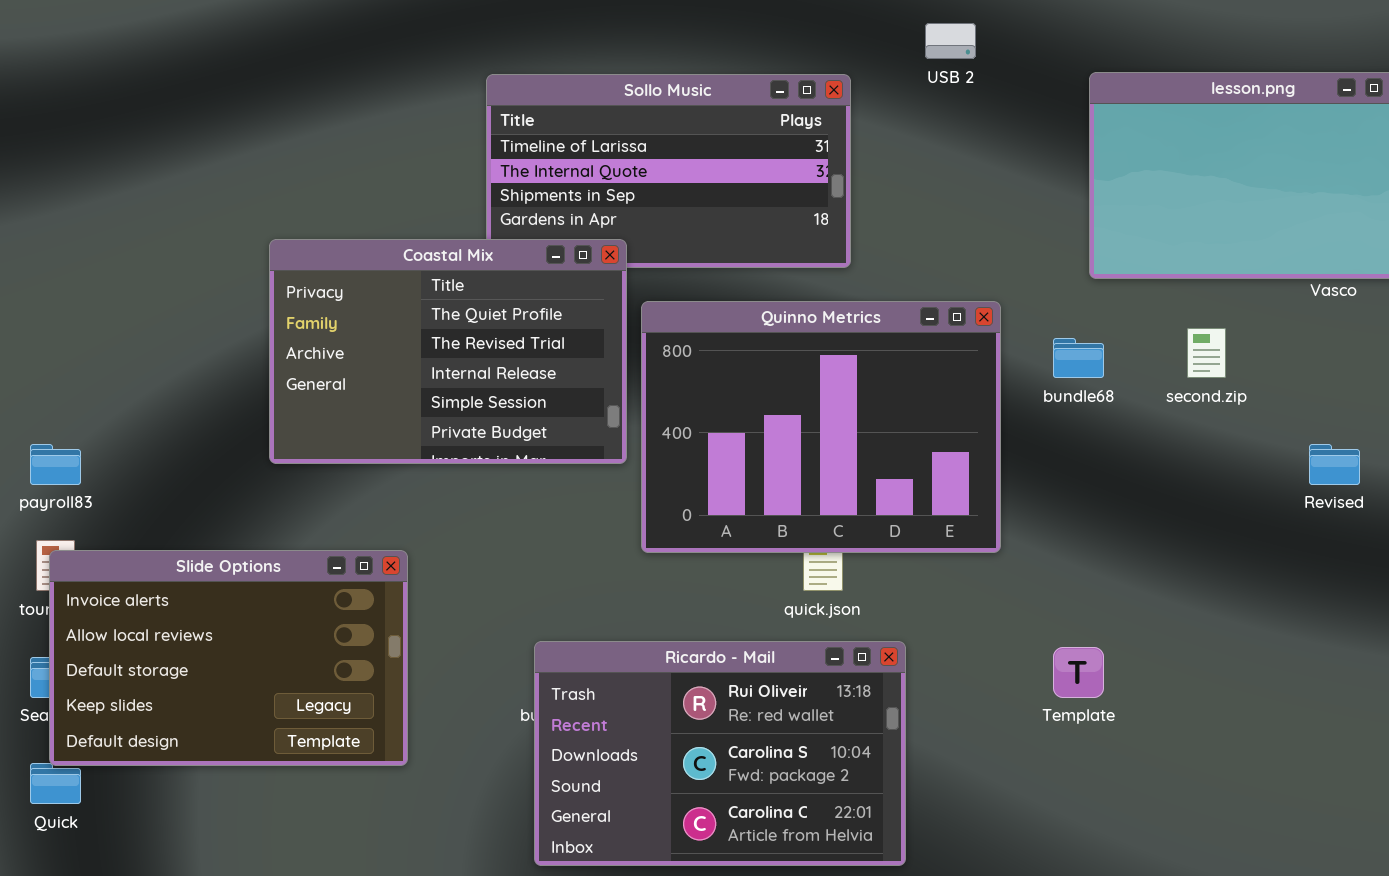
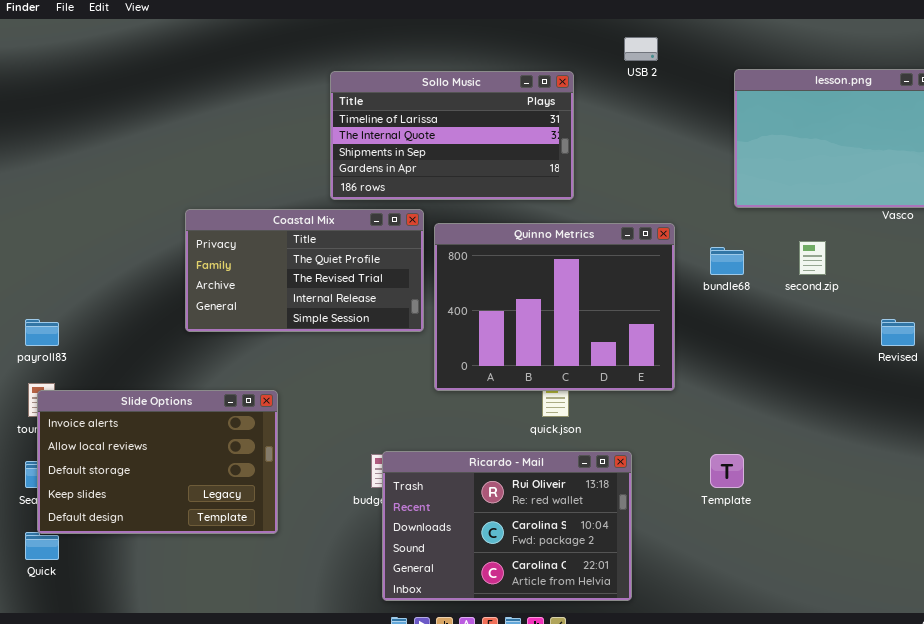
Coastal Mix: [269,239,627,464] -> [185,209,424,332], resized
Ricardo - Mail: [534,641,906,866] -> [382,451,632,601], moved

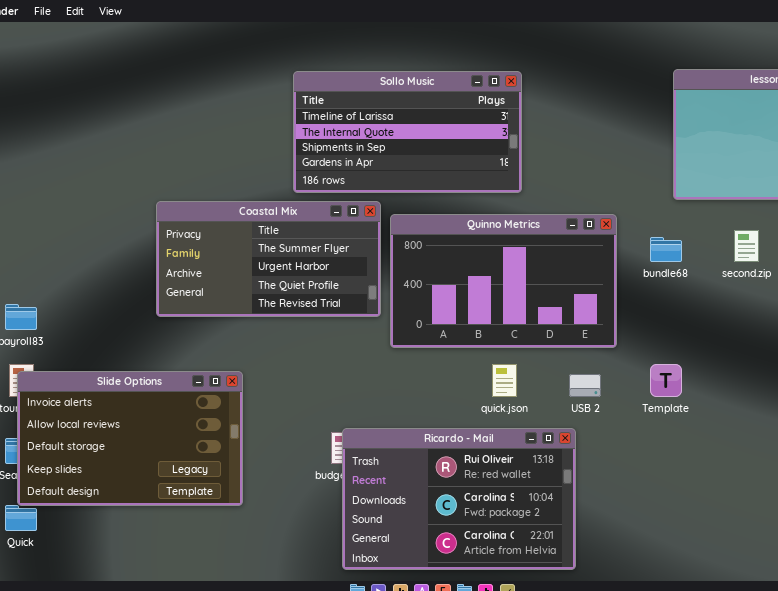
USB 2: [624,37,658,61] -> [569,374,601,397], moved
Coastal Mix: [185,209,424,332] -> [156,201,381,317], scrolled up 2 rows
Quinno Metrics: [434,223,675,391] -> [390,214,617,348], resized
Template: [710,454,744,488] -> [650,364,682,397], moved

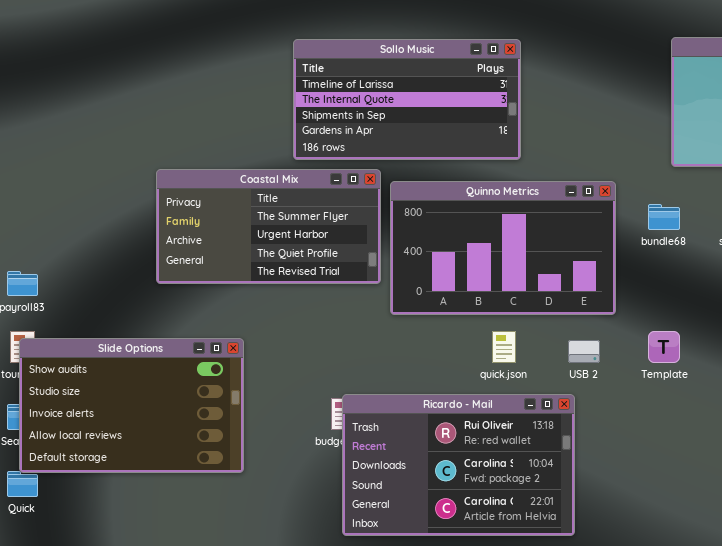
Slide Options: [17,371,243,506] -> [19,338,244,473], scrolled up 2 rows

